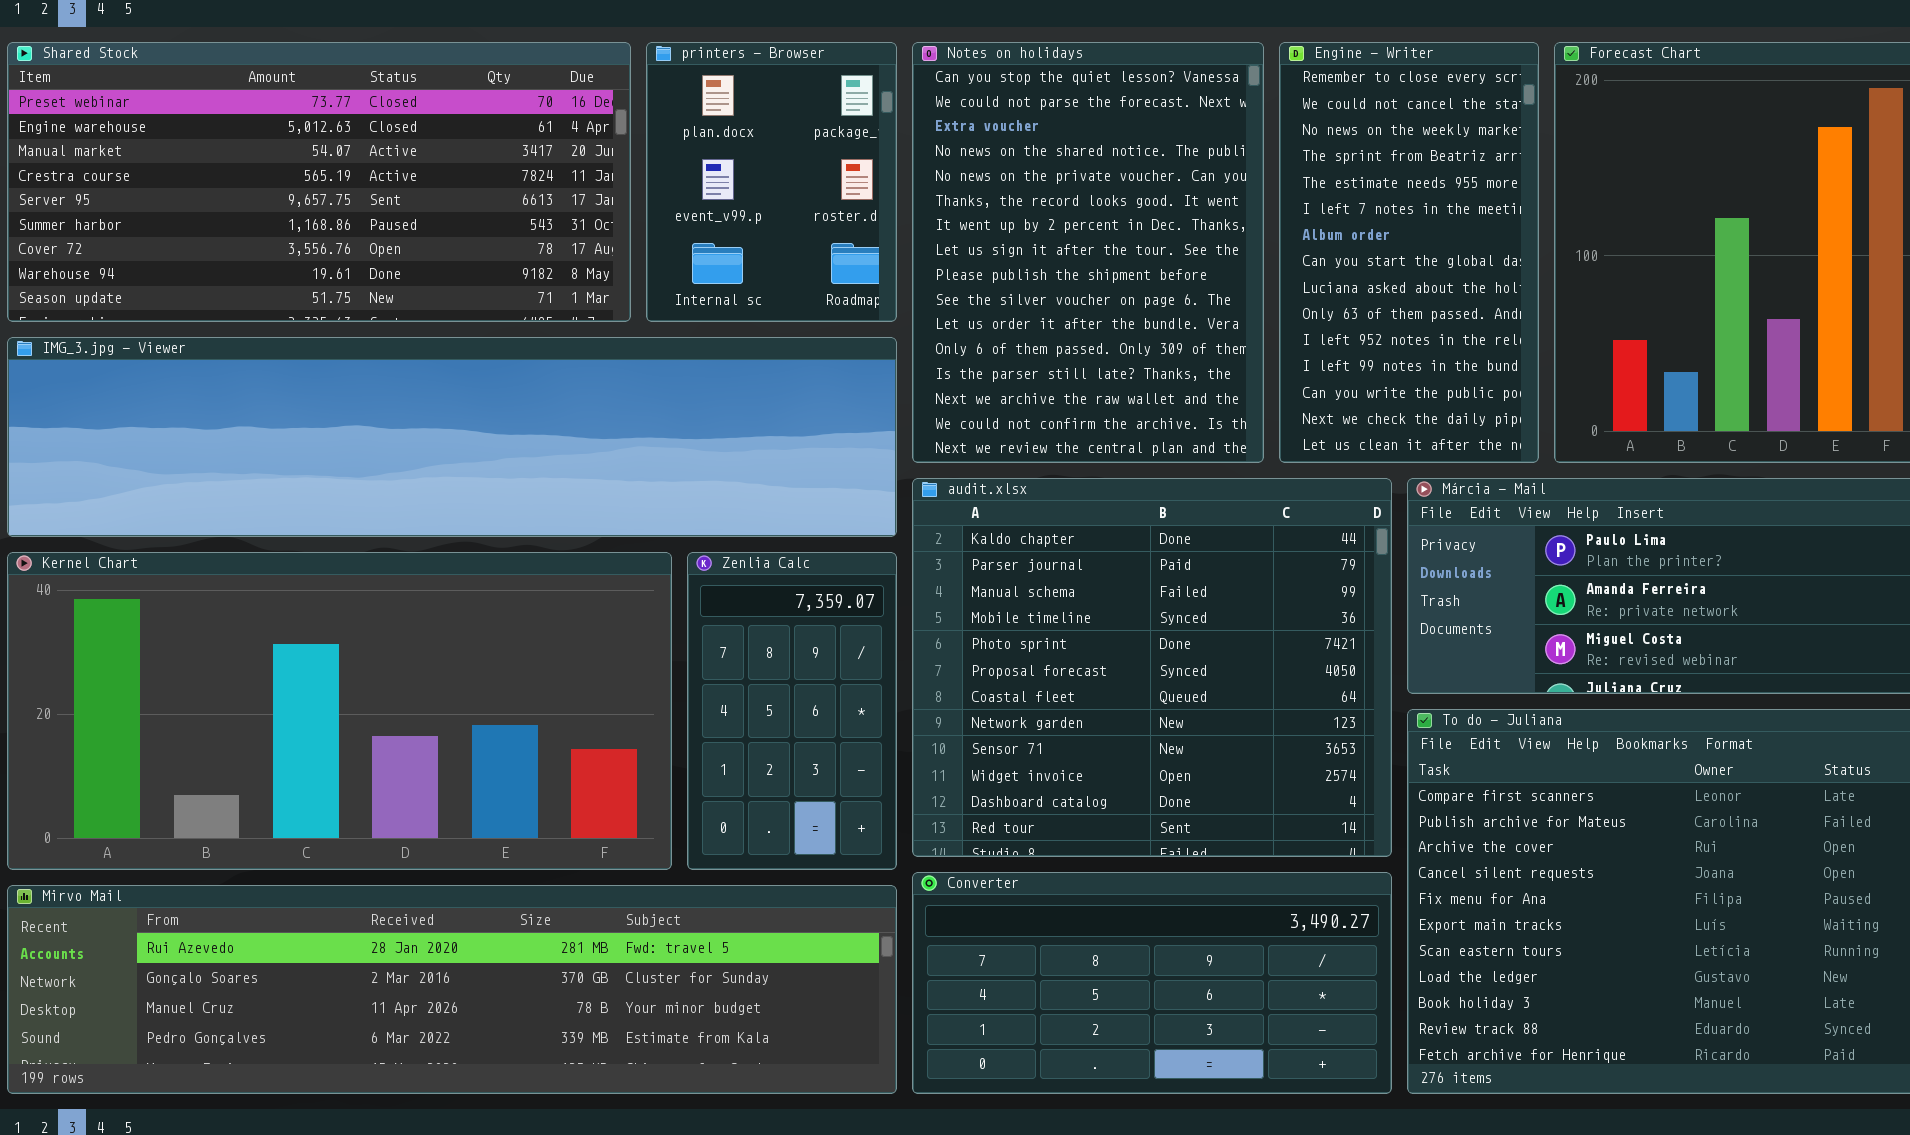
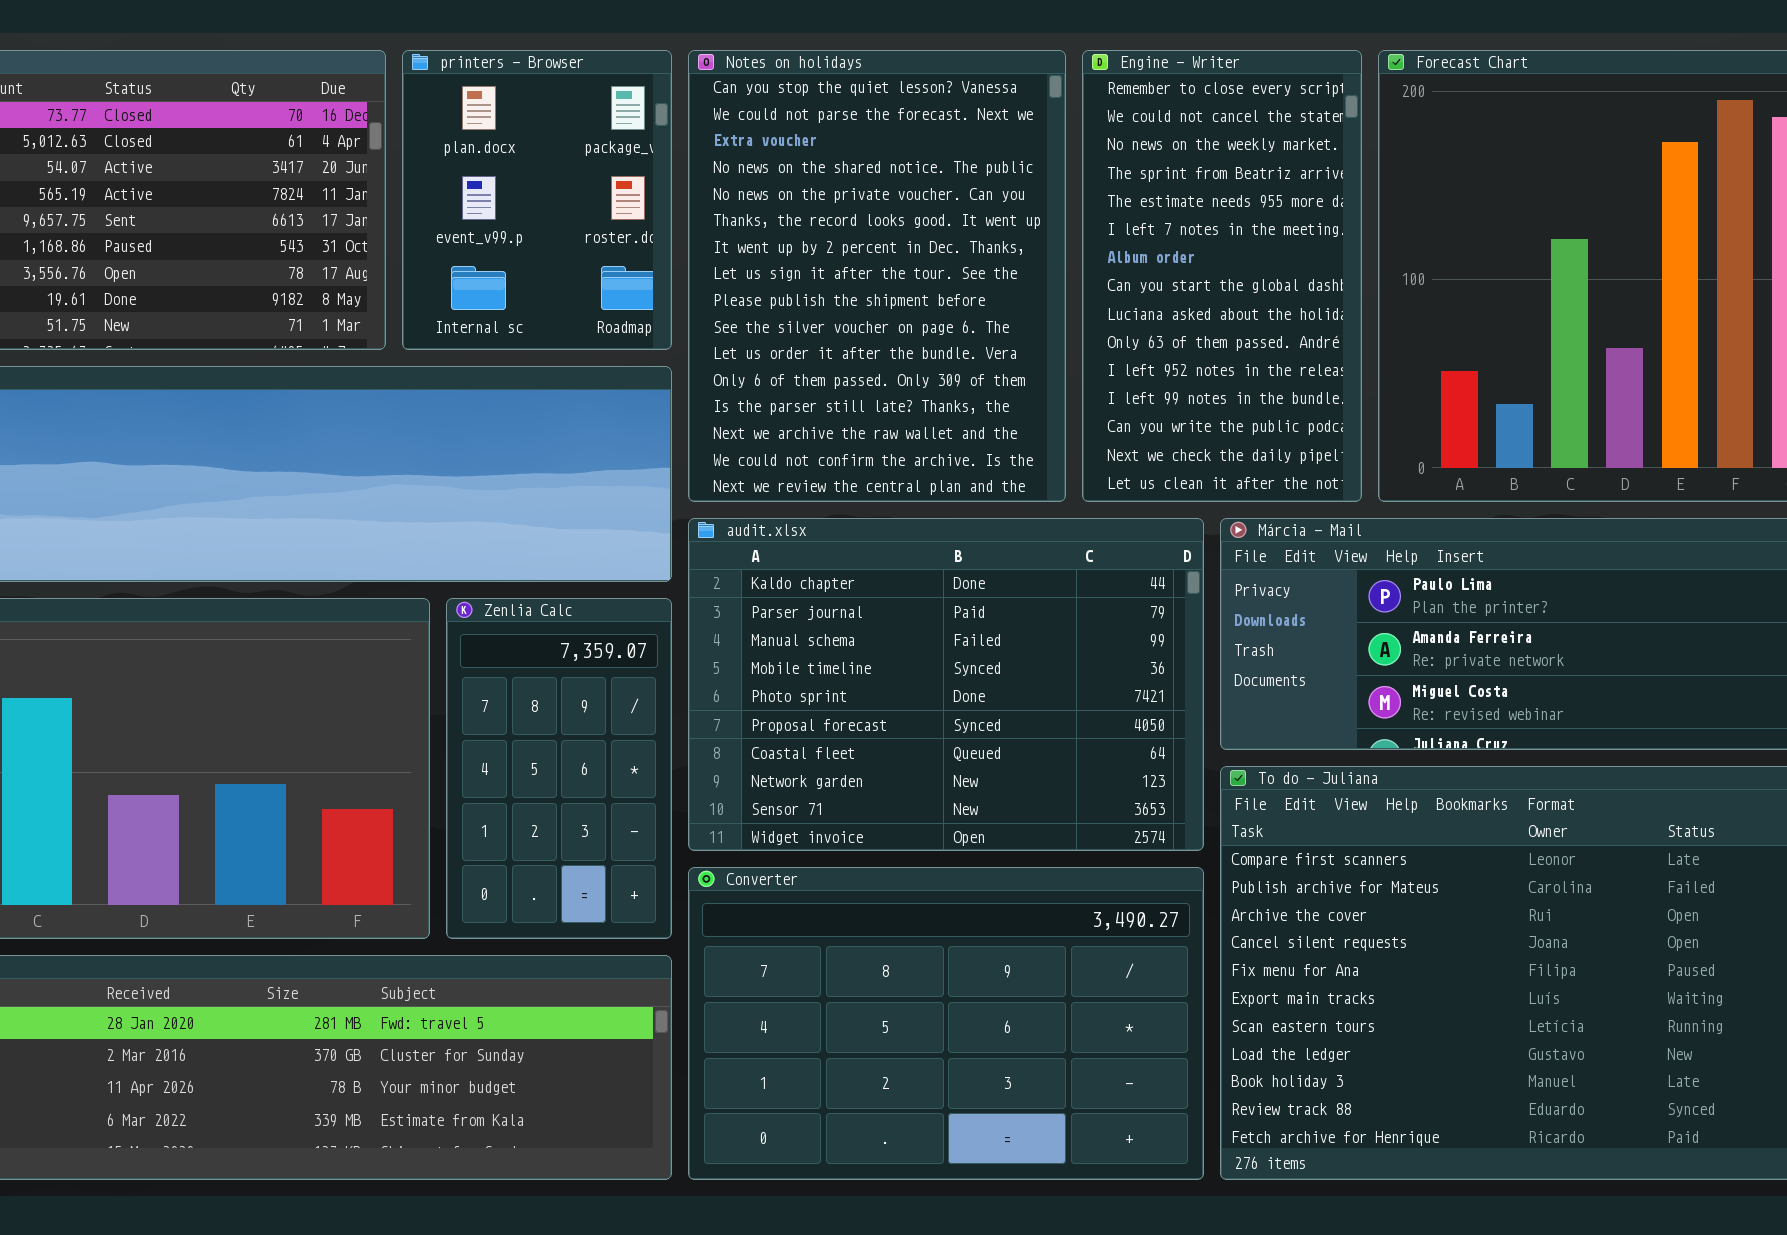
audit.xlsx: [912,478,1392,857] -> [688,518,1204,851], resized
Converter: [912,872,1392,1094] -> [688,867,1204,1180], resized

